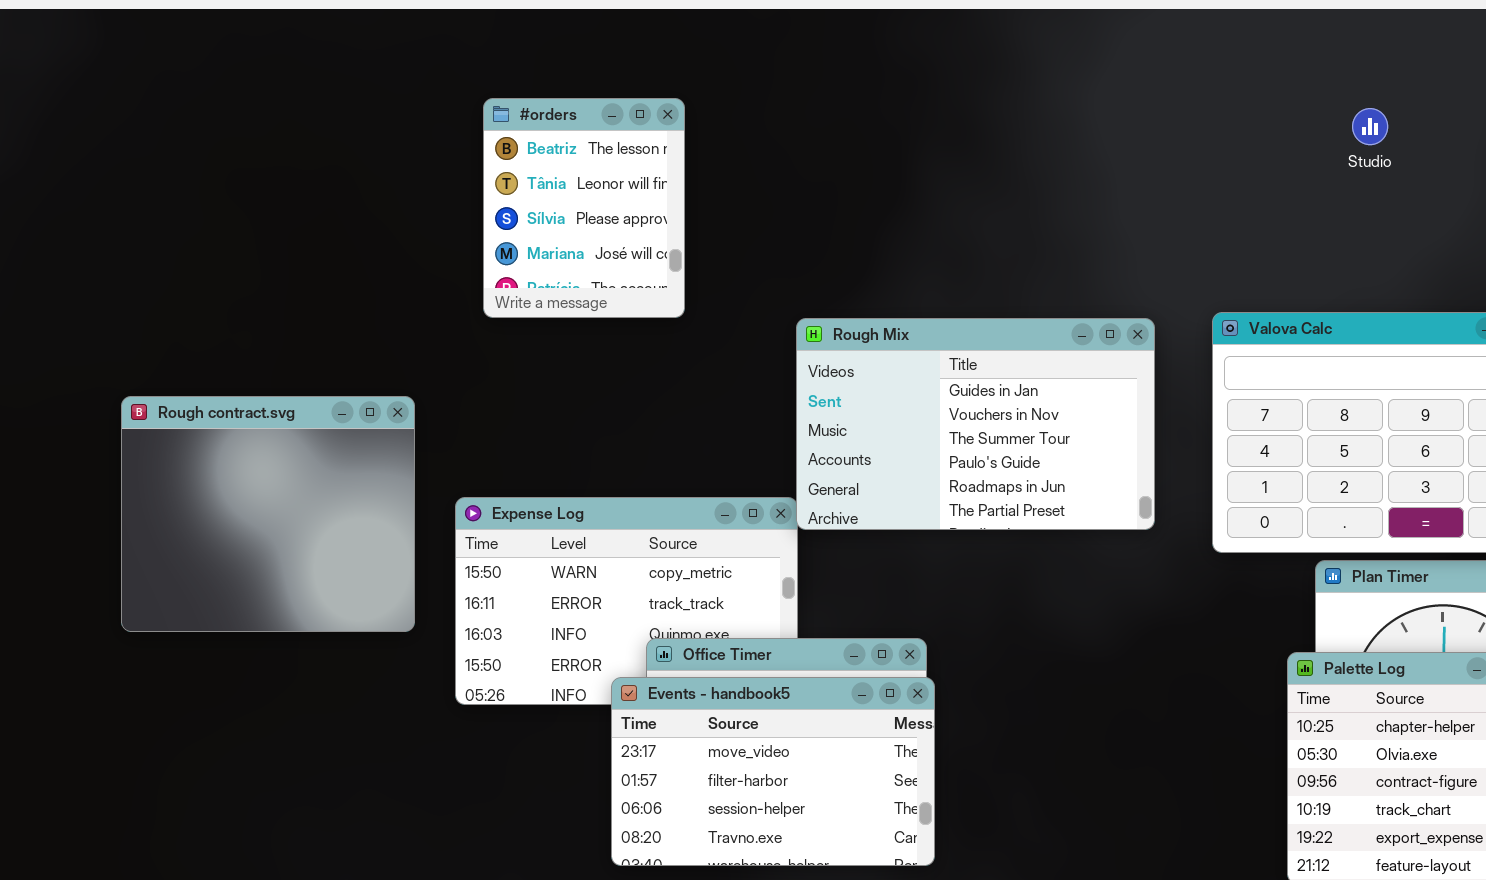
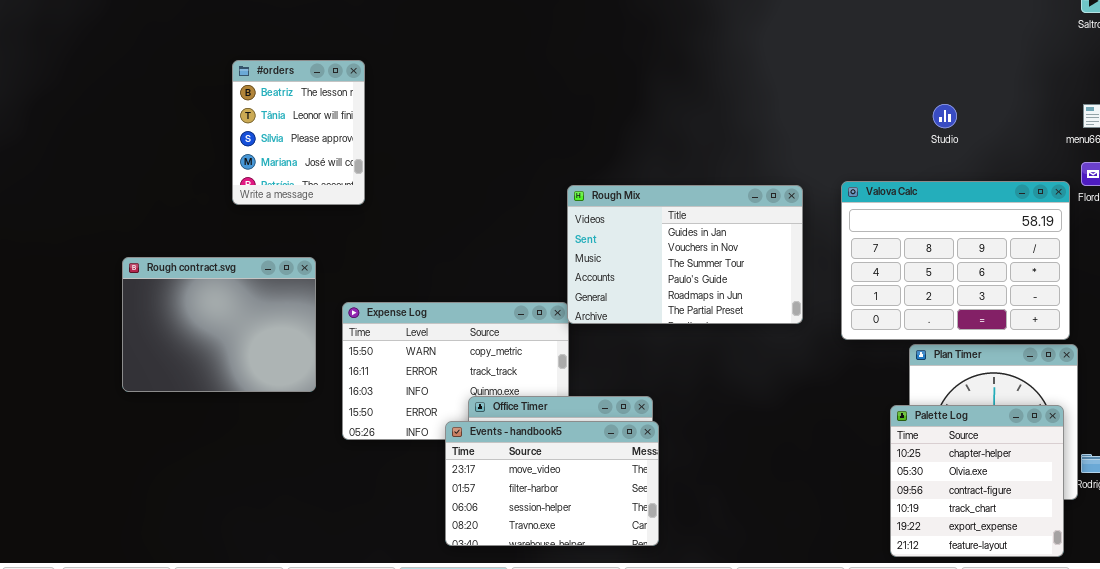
#orders: [483,98,685,318] -> [232,60,365,205], moved
Studio: [1352,108,1388,145] -> [933,104,957,128], moved
Rough contract.svg: [121,396,415,632] -> [122,257,316,392], resized

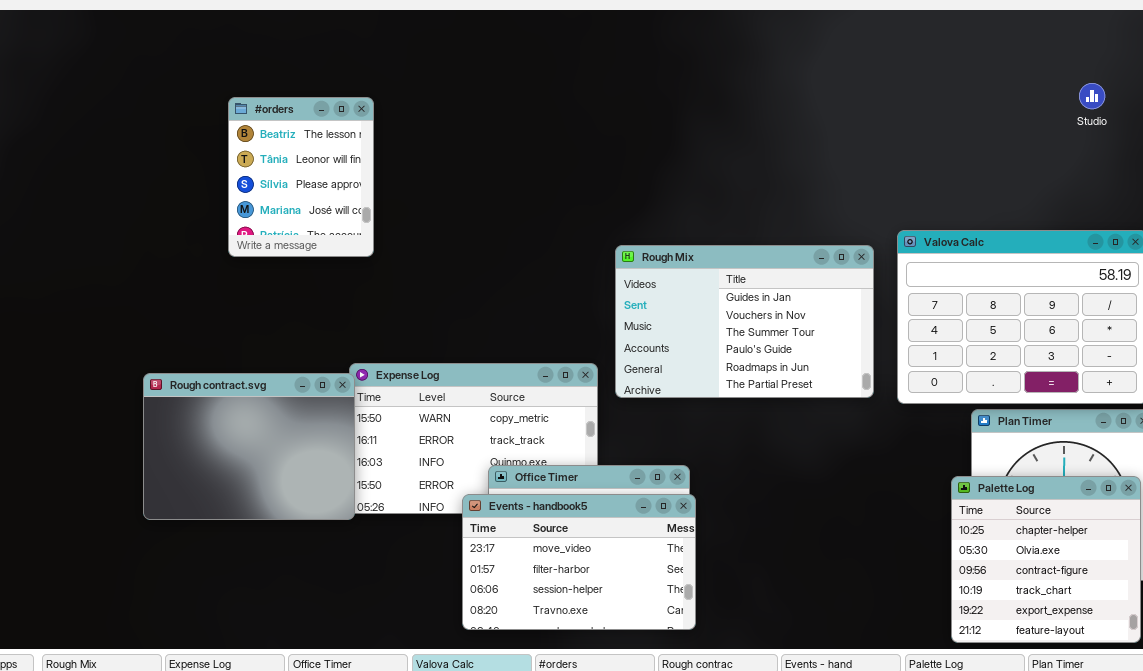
Studio: [933,104,957,128] -> [1079,83,1105,109], moved
Rough Mix: [567,185,803,324] -> [615,245,874,398], moved
Rough contract.svg: [122,257,316,392] -> [143,373,355,520], moved

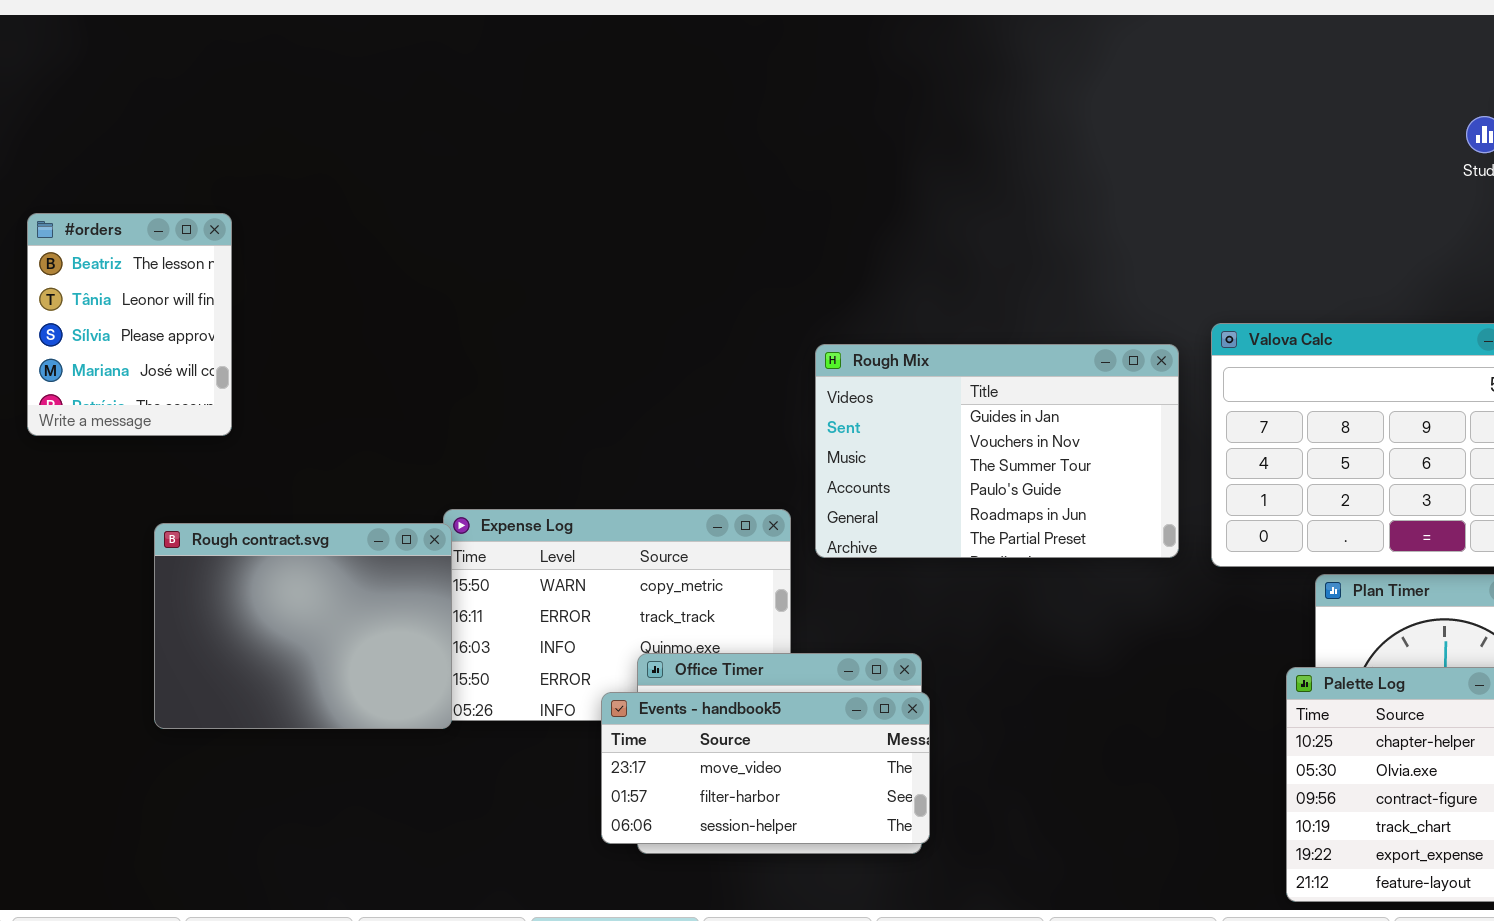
#orders: [228,97,374,257] -> [27,213,232,436], moved
Events - handbook5: [462,494,696,630] -> [601,692,930,844], resized

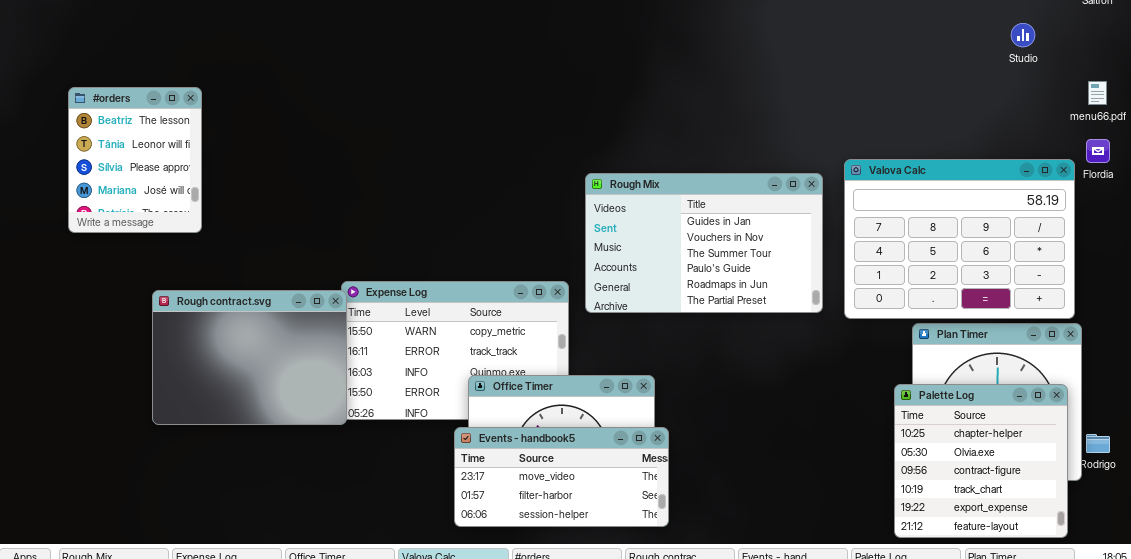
Events - handbook5: [601,692,930,844] -> [454,427,669,527], moved

